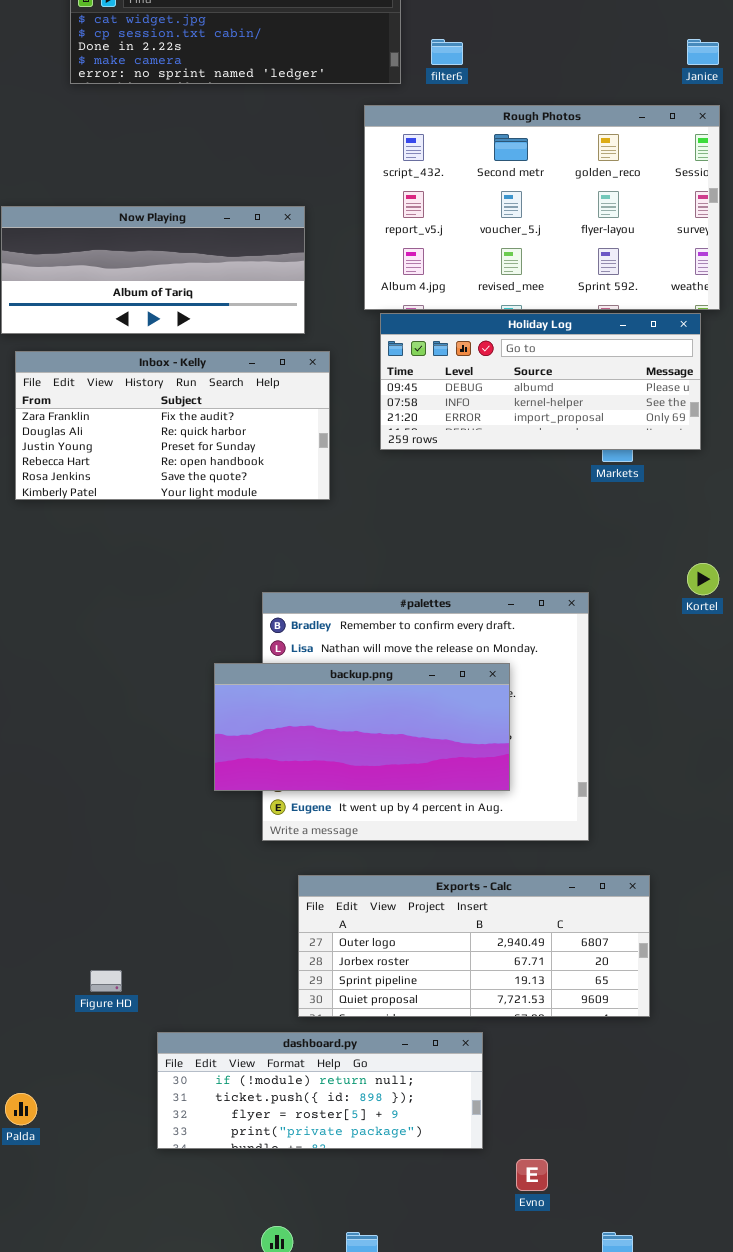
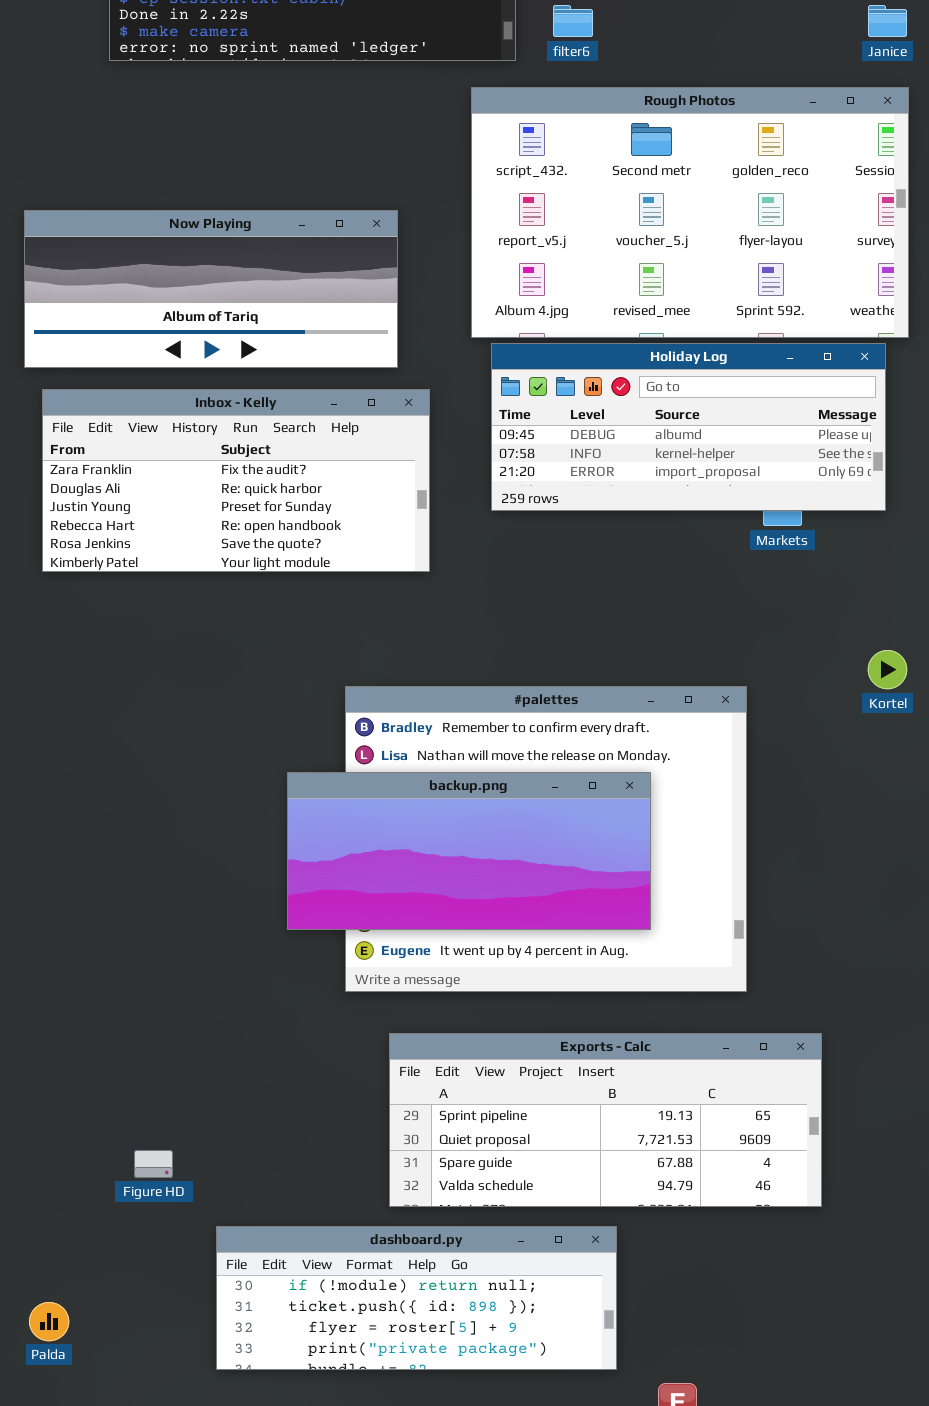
Exports - Calc: [298,875,650,1017] -> [389,1033,822,1207], scrolled down 2 rows

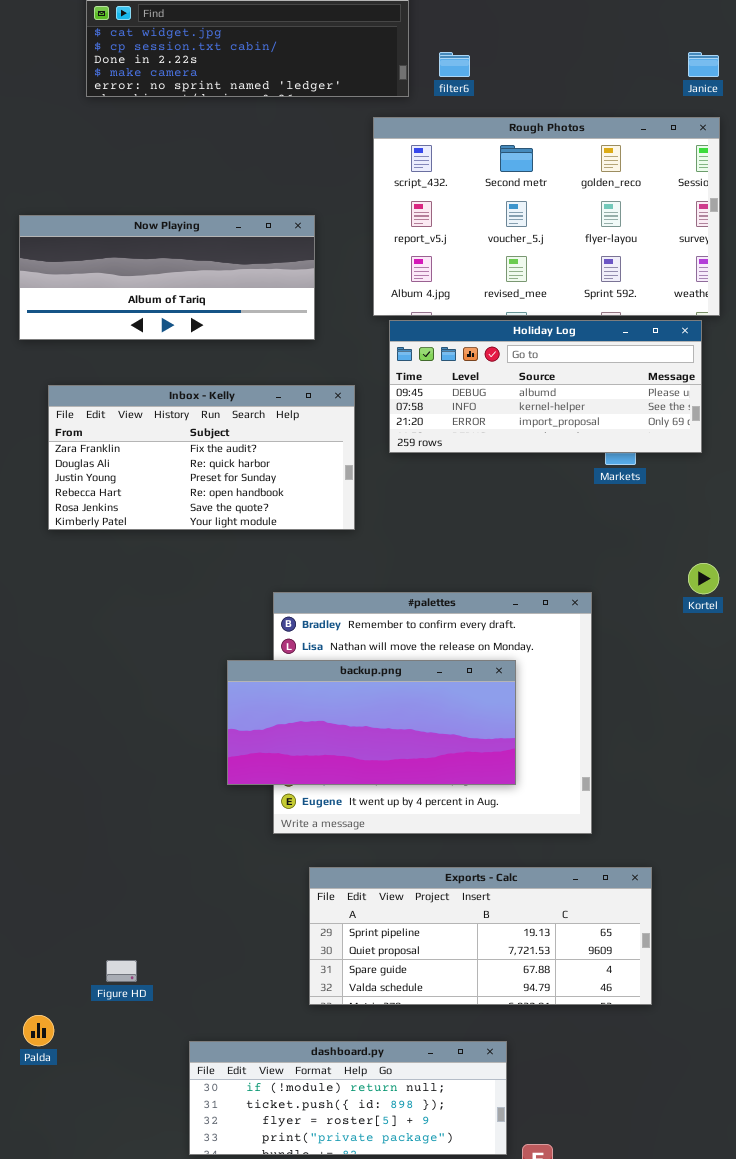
Inbox - Kelly: [42,389,430,572] -> [48,385,355,530], moved
dashboard.py: [216,1226,617,1370] -> [189,1041,507,1155], moved
Palda: [29,1302,69,1341] -> [23,1015,54,1046], moved

